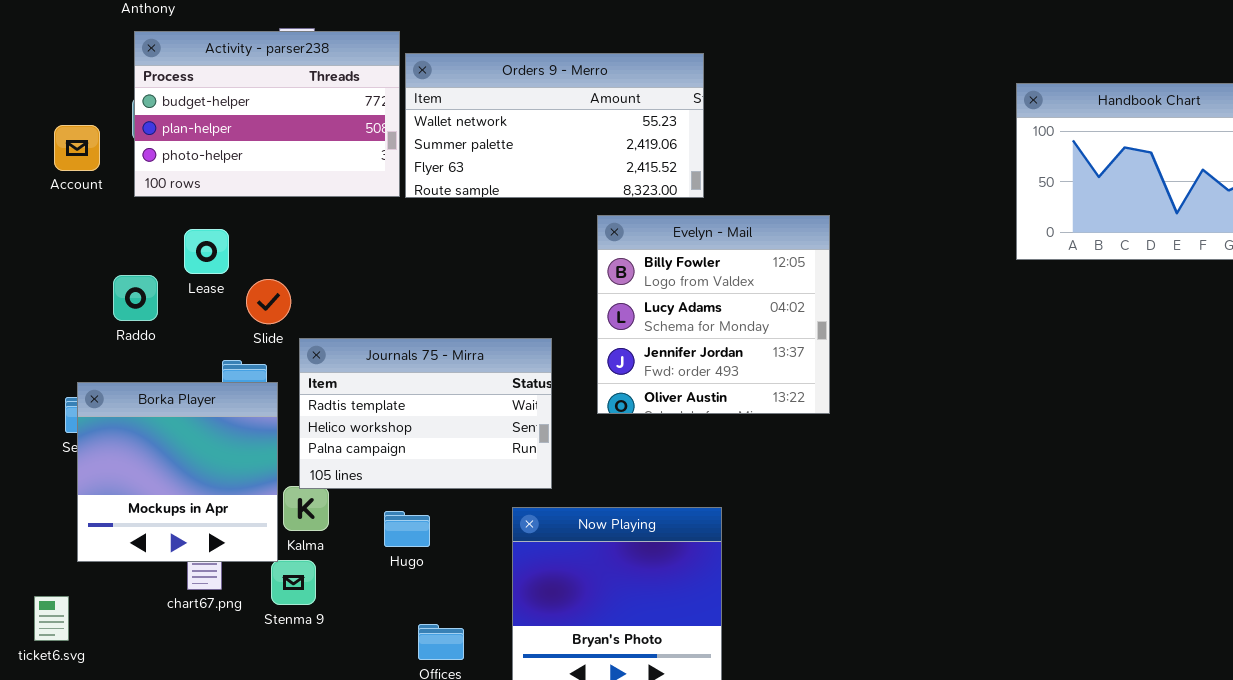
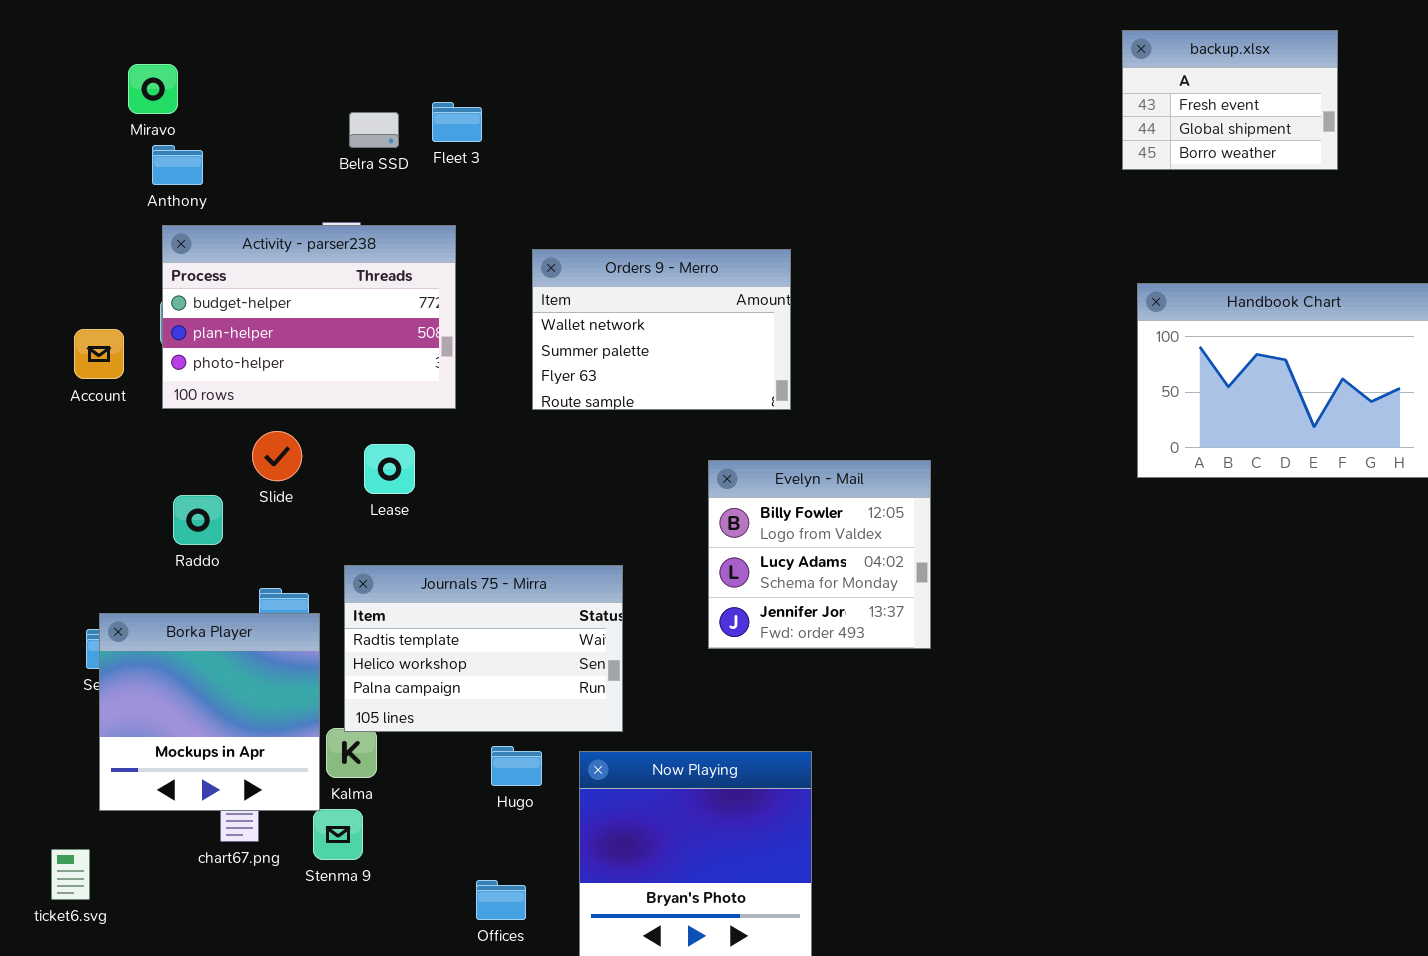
Orders 9 - Merro: [405,53,704,198] -> [532,249,791,410], resized
Evelyn - Mail: [597,215,830,414] -> [708,460,931,649], resized
Lease: [184,229,229,274] -> [364,444,415,494], moved
Raddo: [113,275,158,321] -> [173,495,223,545], moved
Slide: [246,279,291,324] -> [252,431,302,481], moved
Hugo: [384,511,430,547] -> [491,746,542,786], moved

